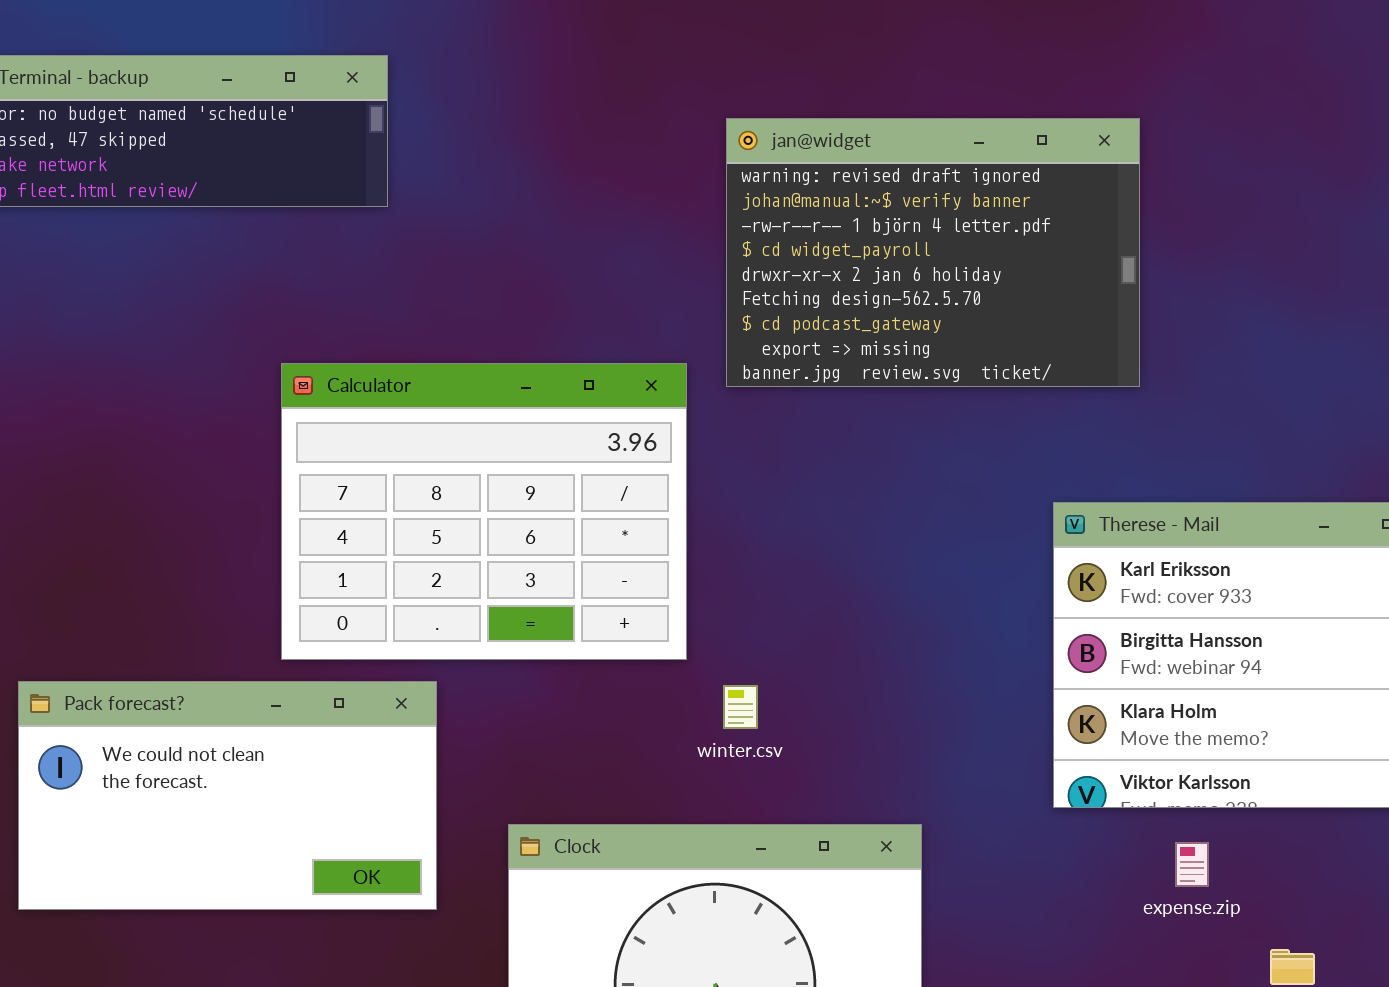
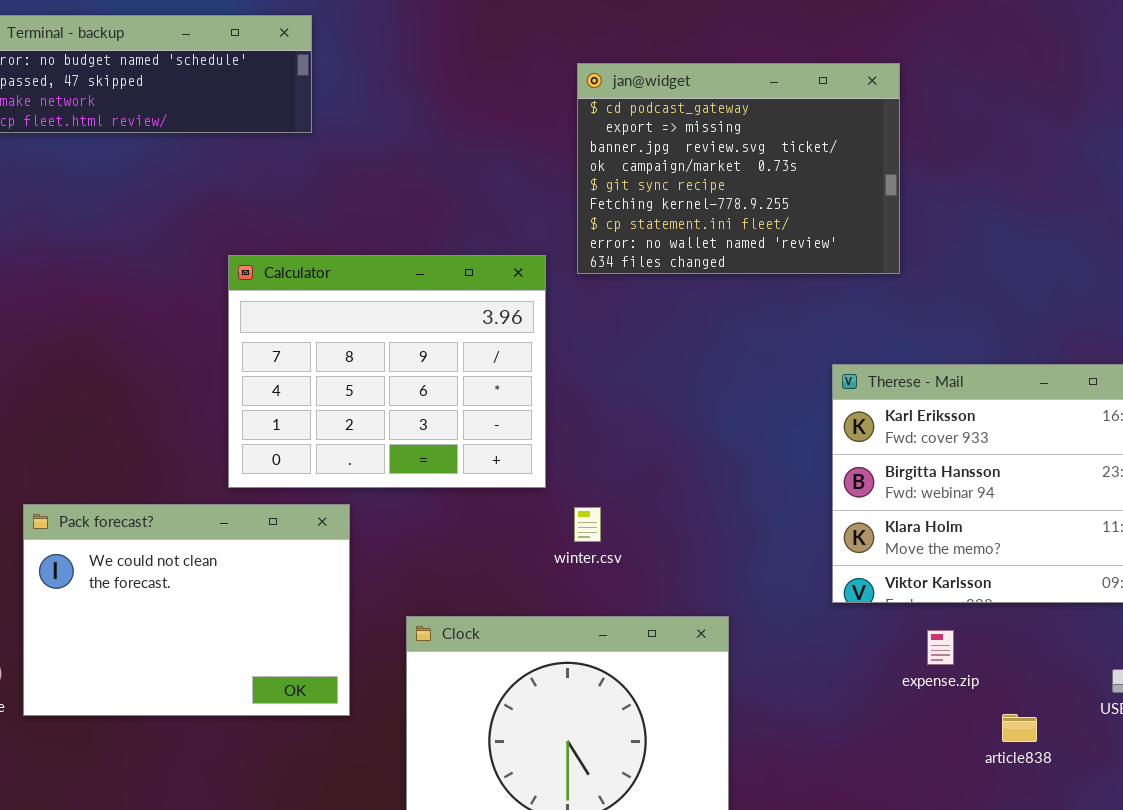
jan@widget: [726,118,1140,387] -> [577,63,900,274], scrolled down 6 rows
Pack forecast?: [18,681,437,910] -> [23,504,350,716], resized

